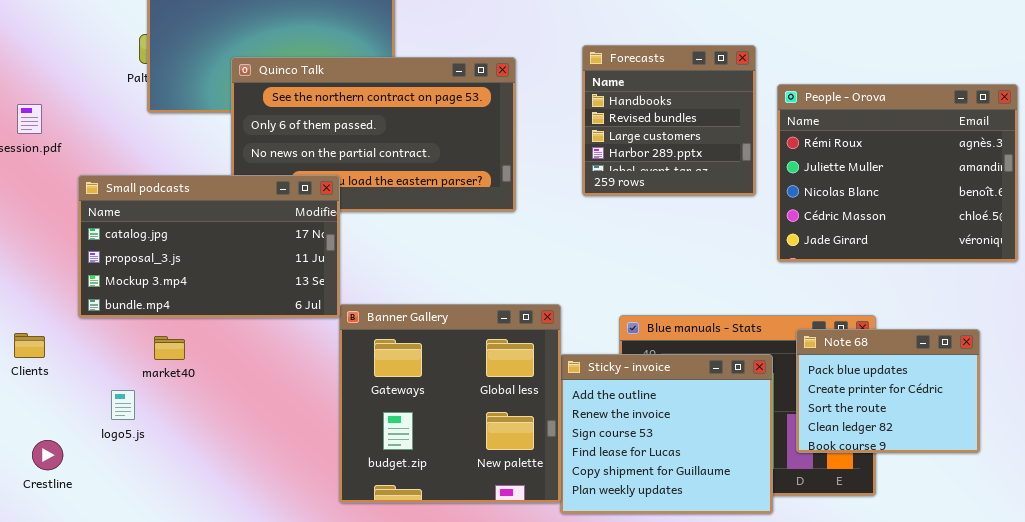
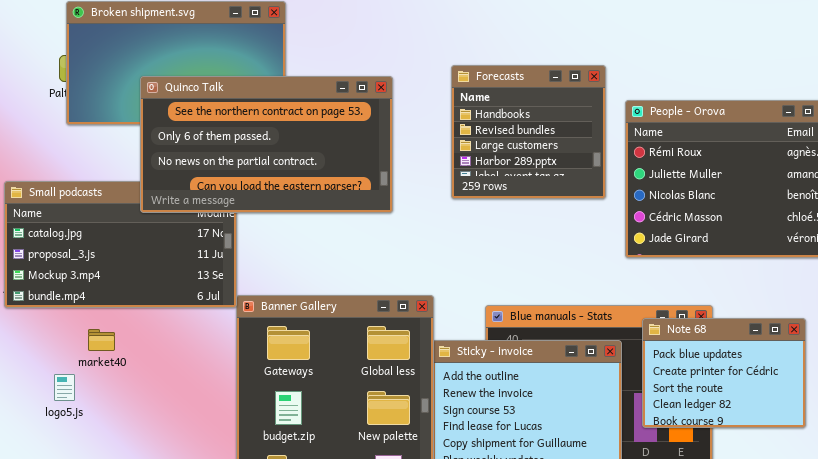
Quinco Talk: [231,57,516,212] -> [140,76,393,213], raised
market40: [154,336,185,360] -> [88,329,115,351], moved
logo5.js: [111,390,135,420] -> [54,374,75,401], moved

